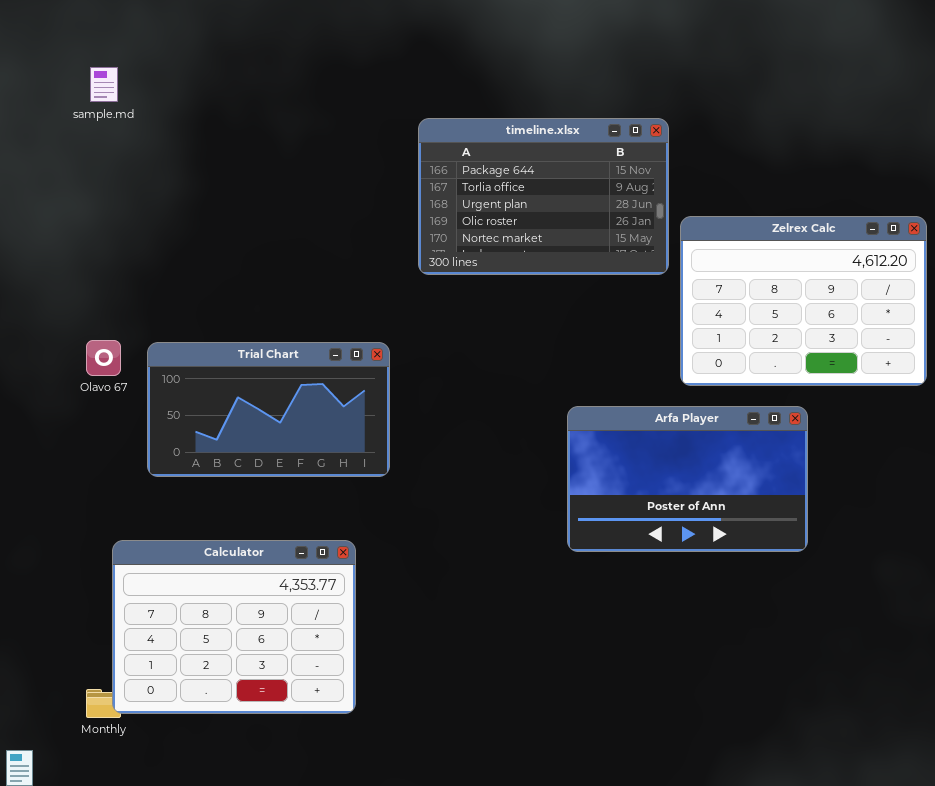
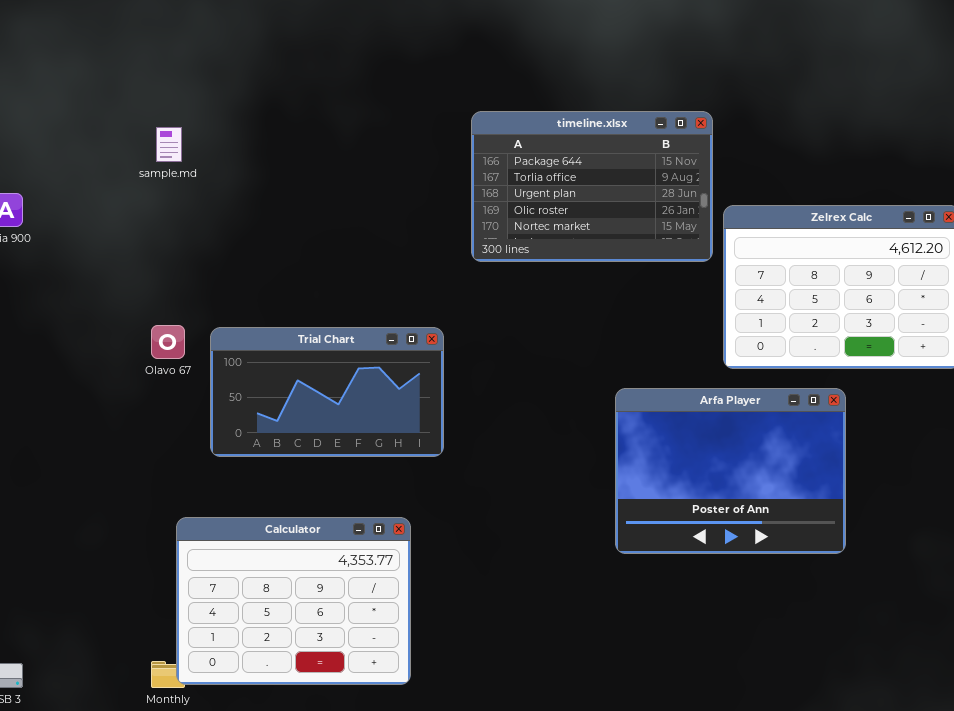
sample.md: [90,67,118,102] -> [156,127,182,162], moved
Arfa Player: [567,406,808,552] -> [615,388,846,554], resized

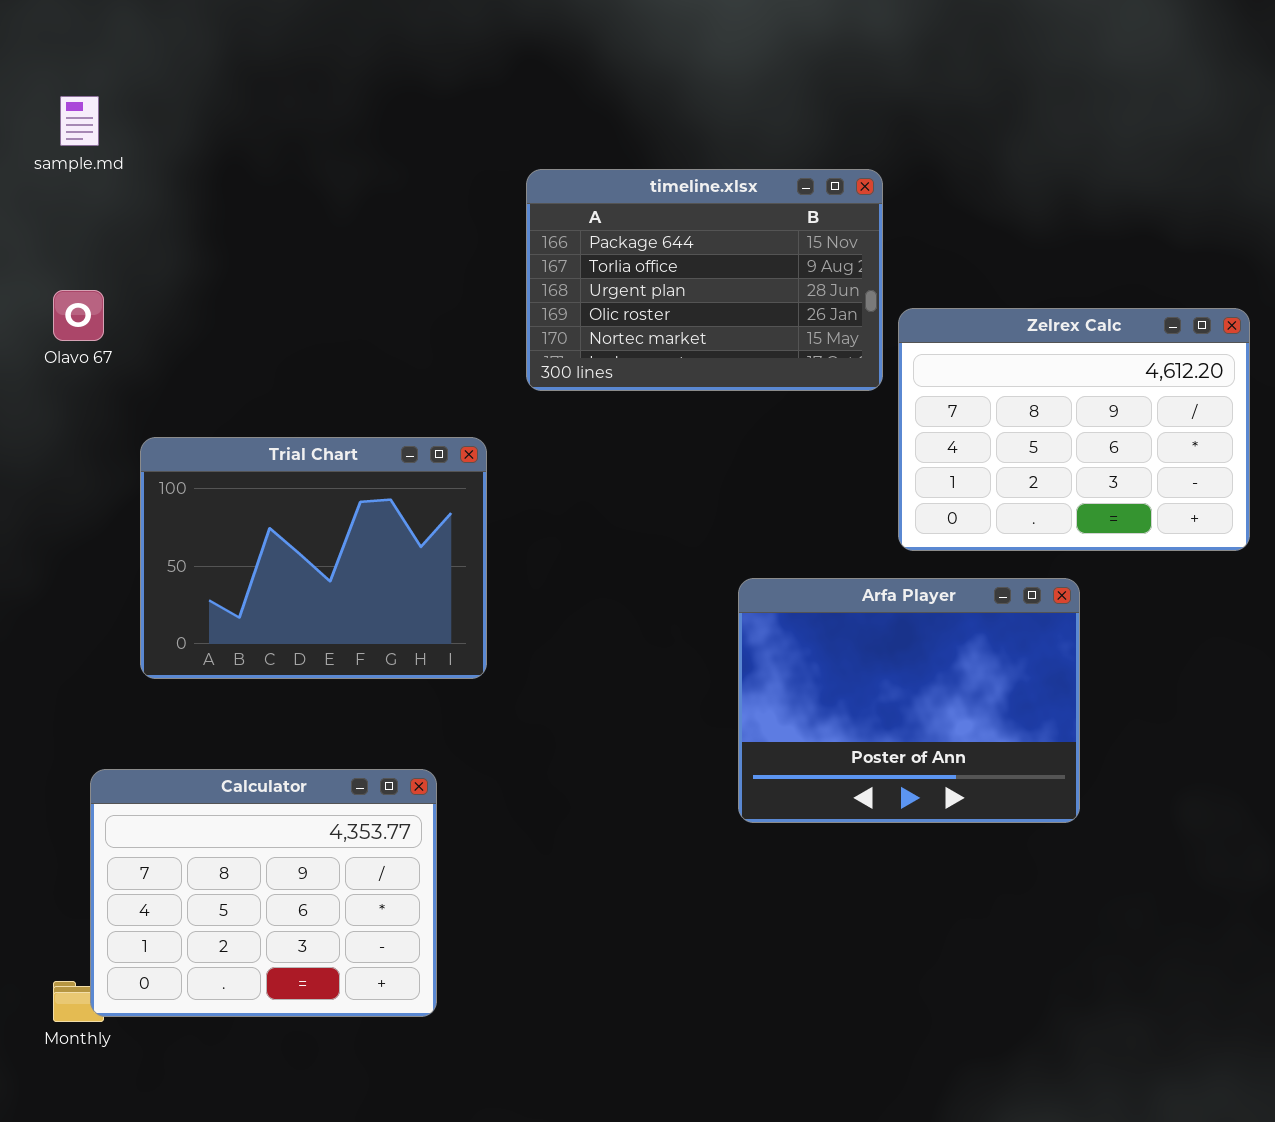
sample.md: [156,127,182,162] -> [60,96,99,146], moved
Olavo 67: [151,325,185,359] -> [53,290,104,341], moved
Trial Chart: [210,327,444,457] -> [140,437,487,679], resized

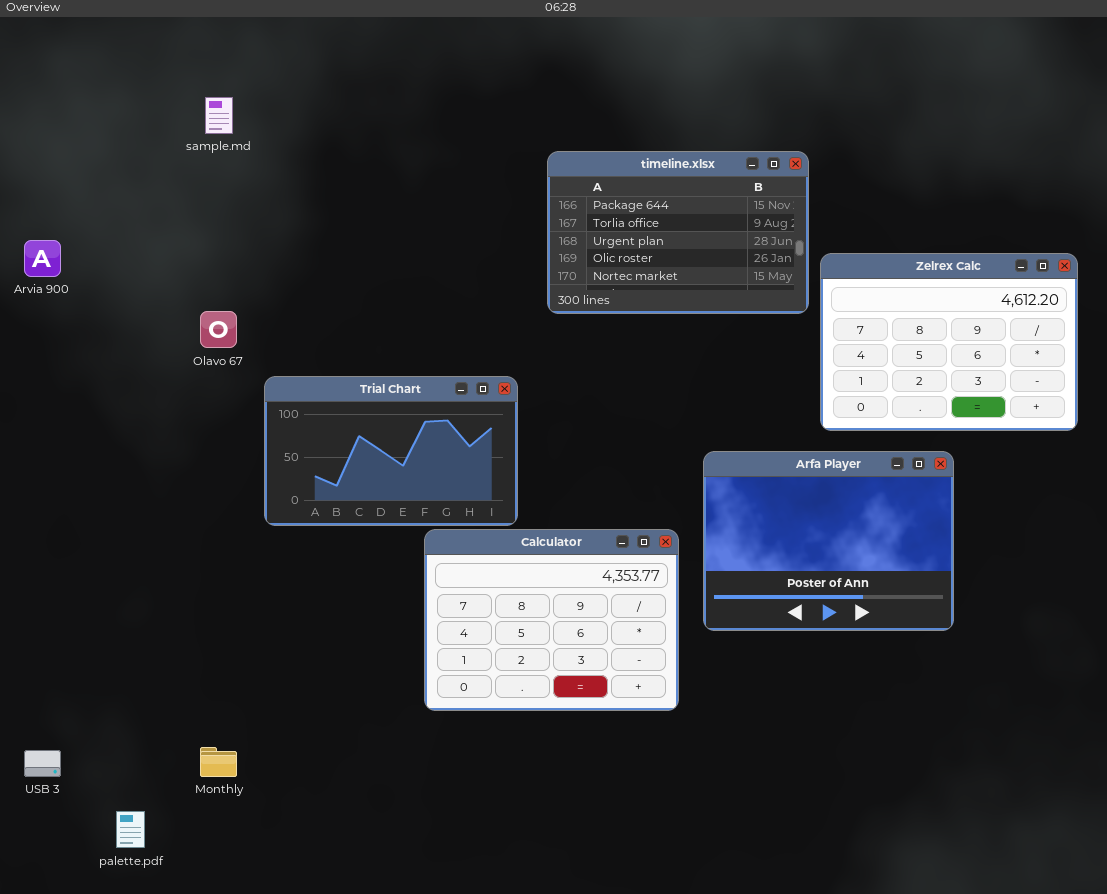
Olavo 67: [53,290,104,341] -> [200,311,237,348], moved
Trial Chart: [140,437,487,679] -> [264,376,518,526], resized
Calculator: [90,769,437,1017] -> [424,529,679,711], moved

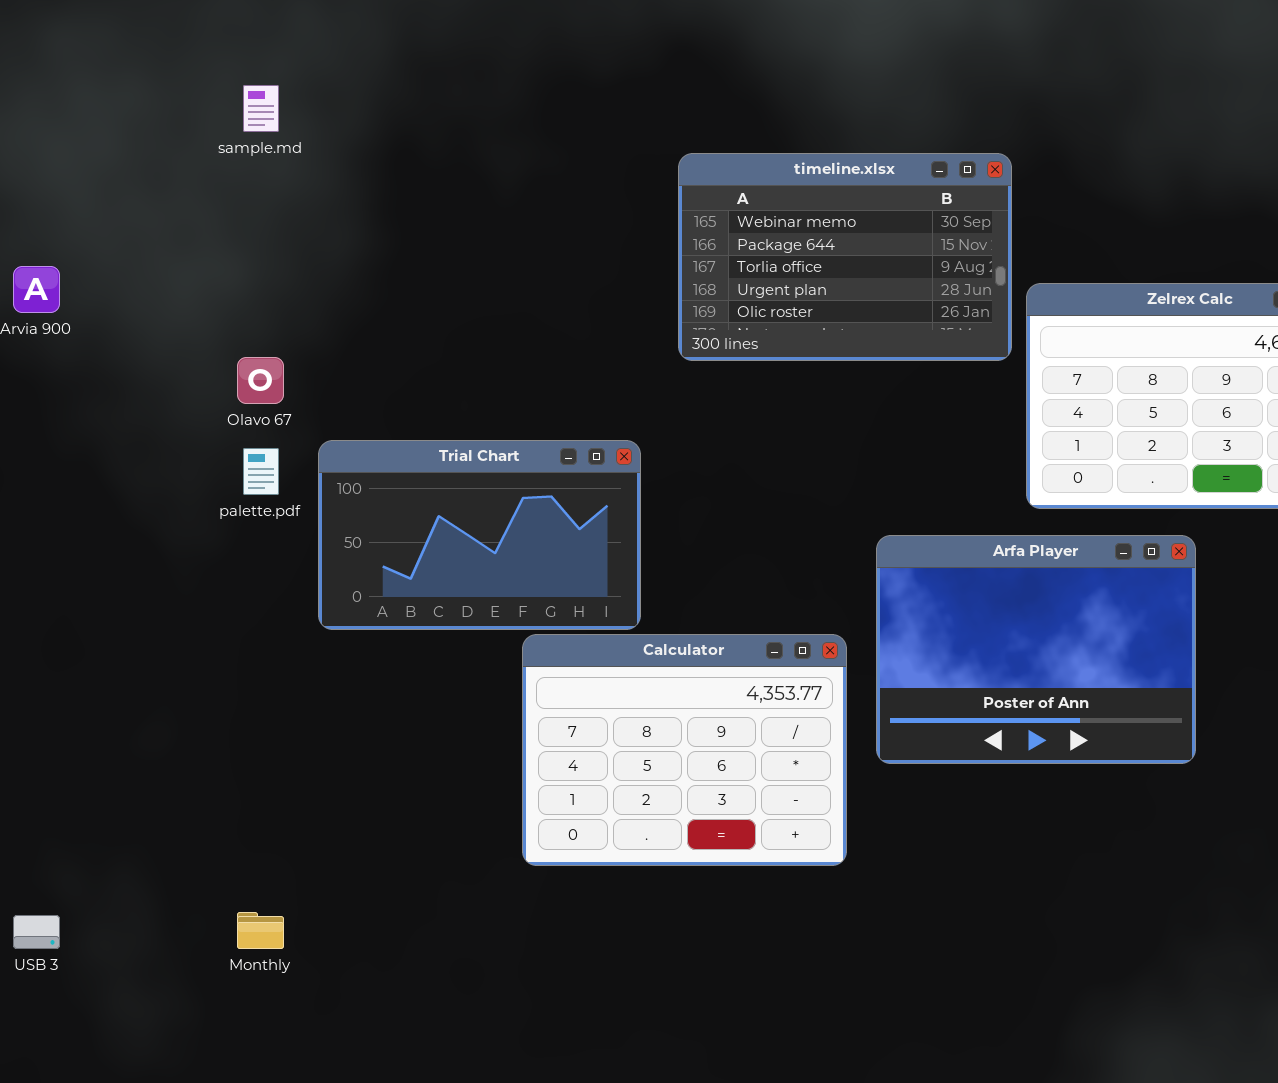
timeline.xlsx: [547,151,809,314] -> [678,153,1012,361], scrolled up 1 row
palette.pdf: [116,811,145,848] -> [243,448,279,495], moved

